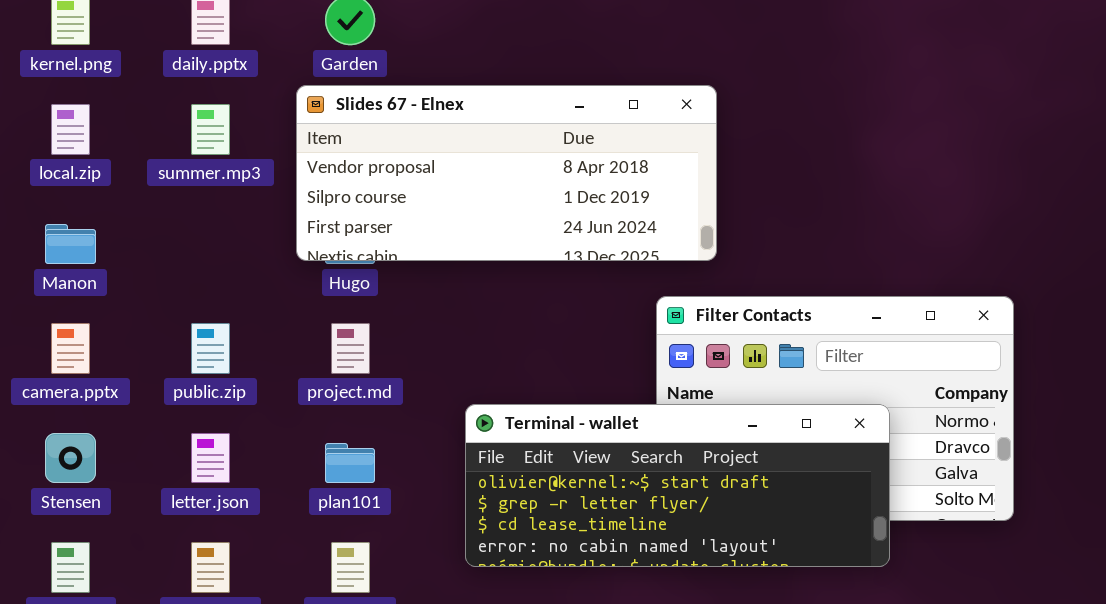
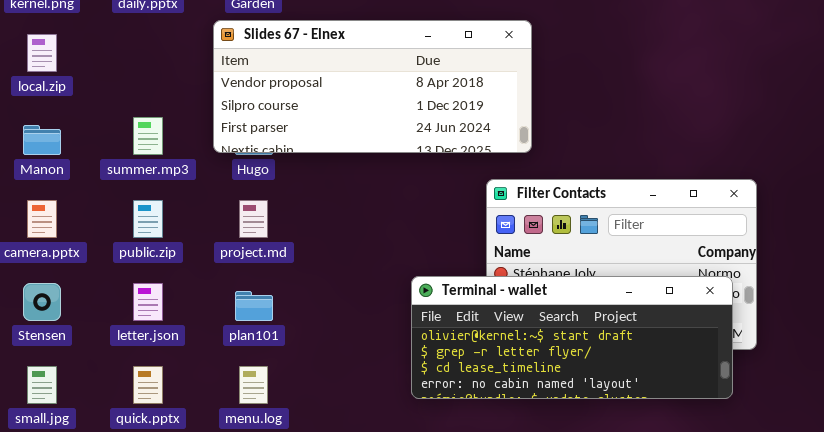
summer.mp3: [191,104,230,155] -> [133,117,163,155], moved
Terminal - wallet: [465,404,890,567] -> [411,276,733,399], moved

